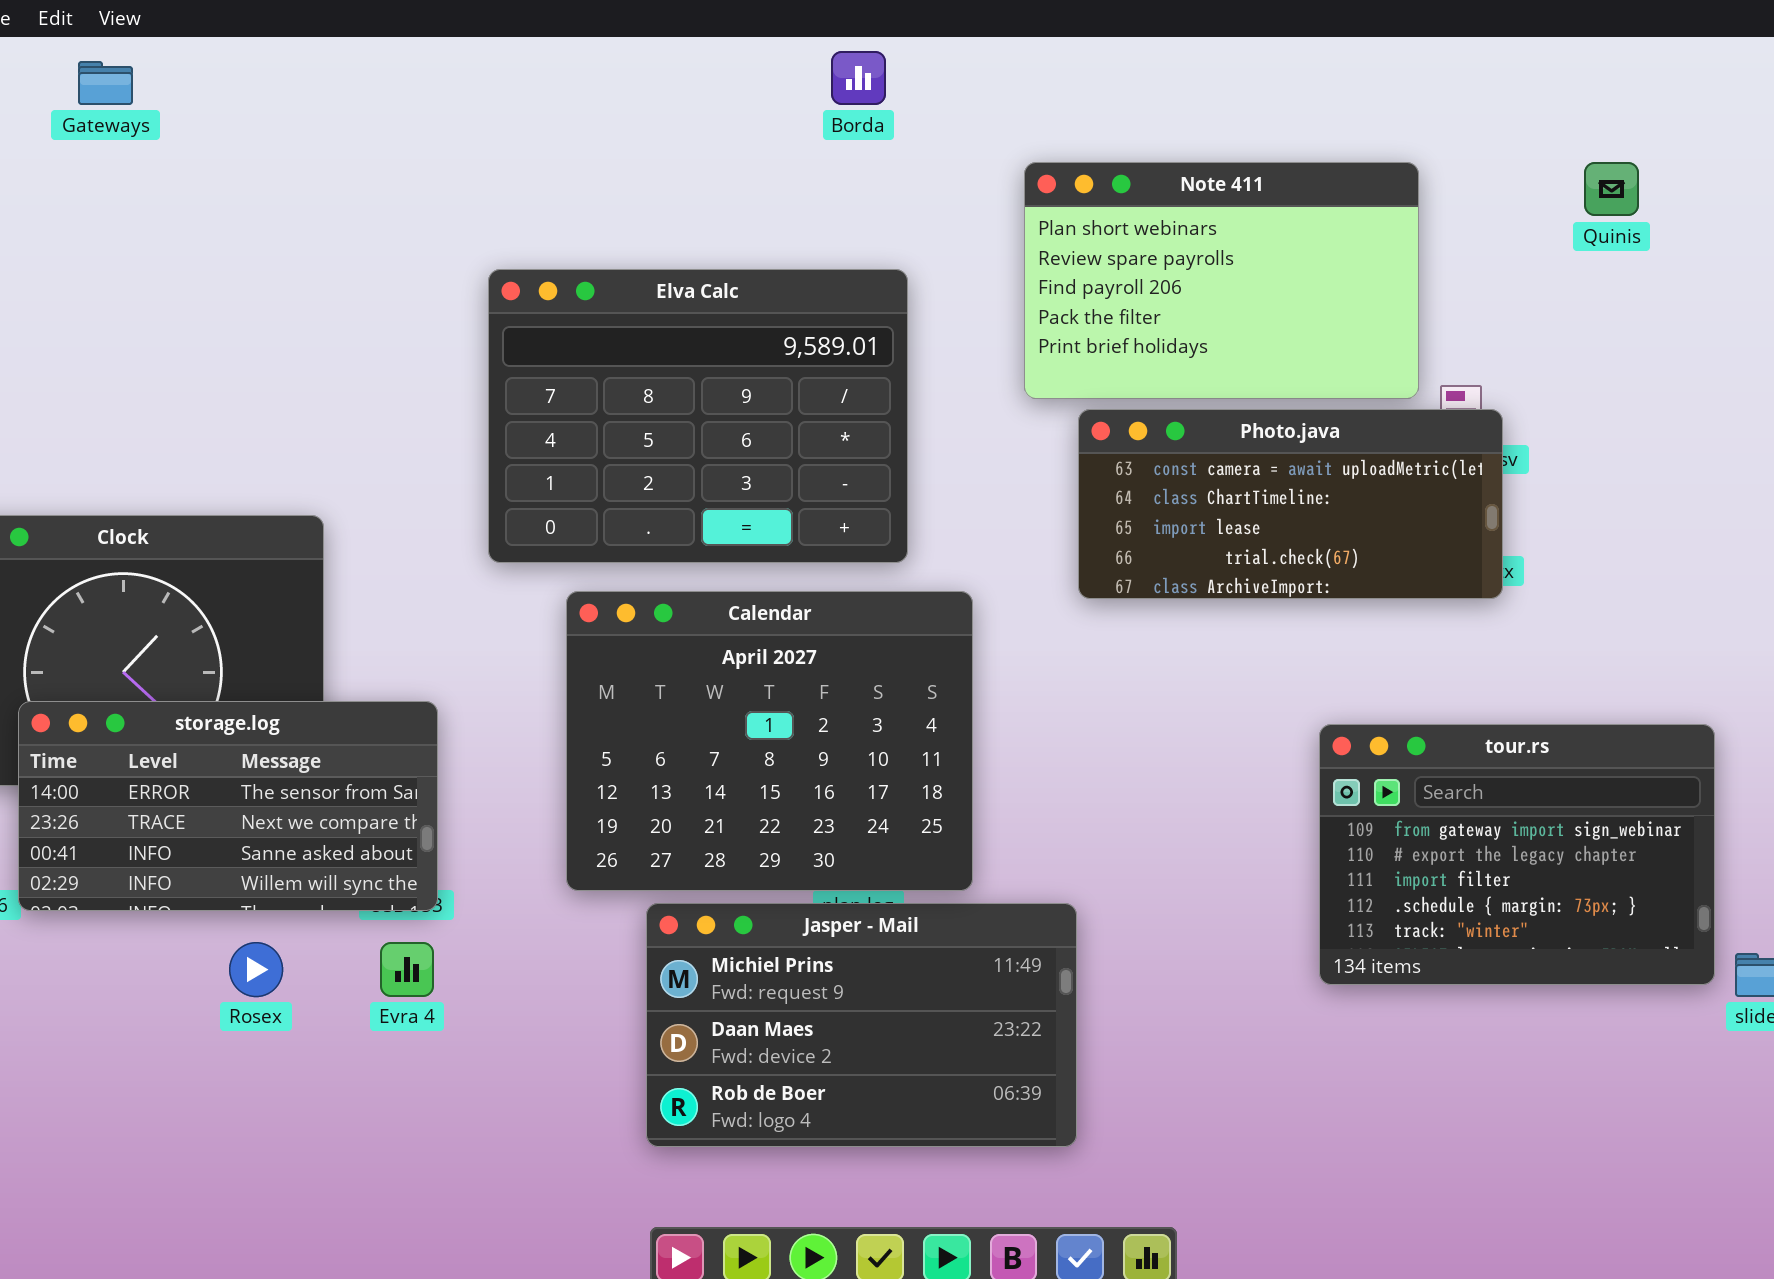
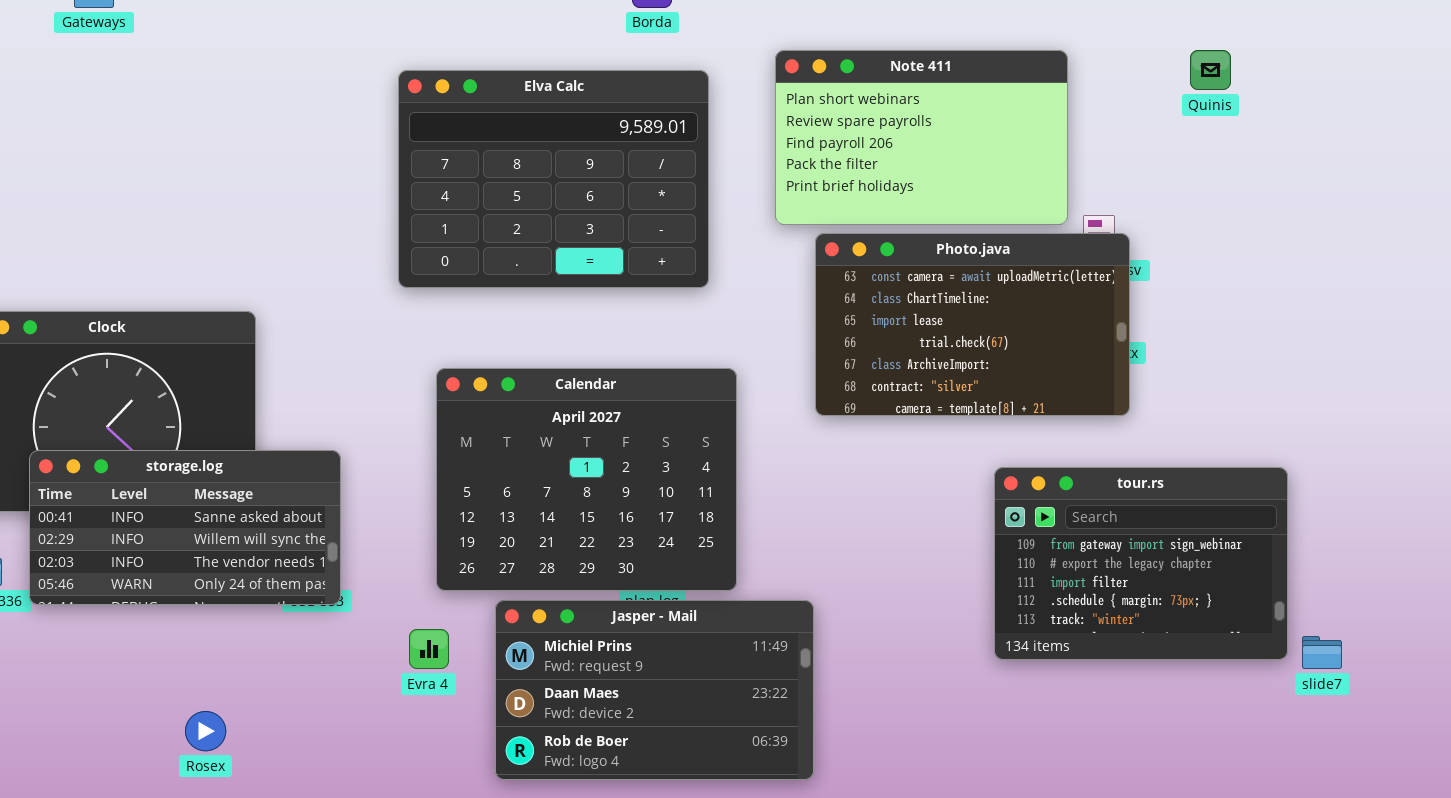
Elva Calc: [488,269,908,563] -> [398,70,709,288], moved
Photo.java: [1078,409,1503,599] -> [815,233,1130,416], resized
storage.log: [18,701,438,911] -> [29,450,341,605], scrolled down 2 rows
Rosex: [229,942,283,997] -> [185,711,226,751], moved
Evra 4: [380,942,434,997] -> [409,629,449,669], moved

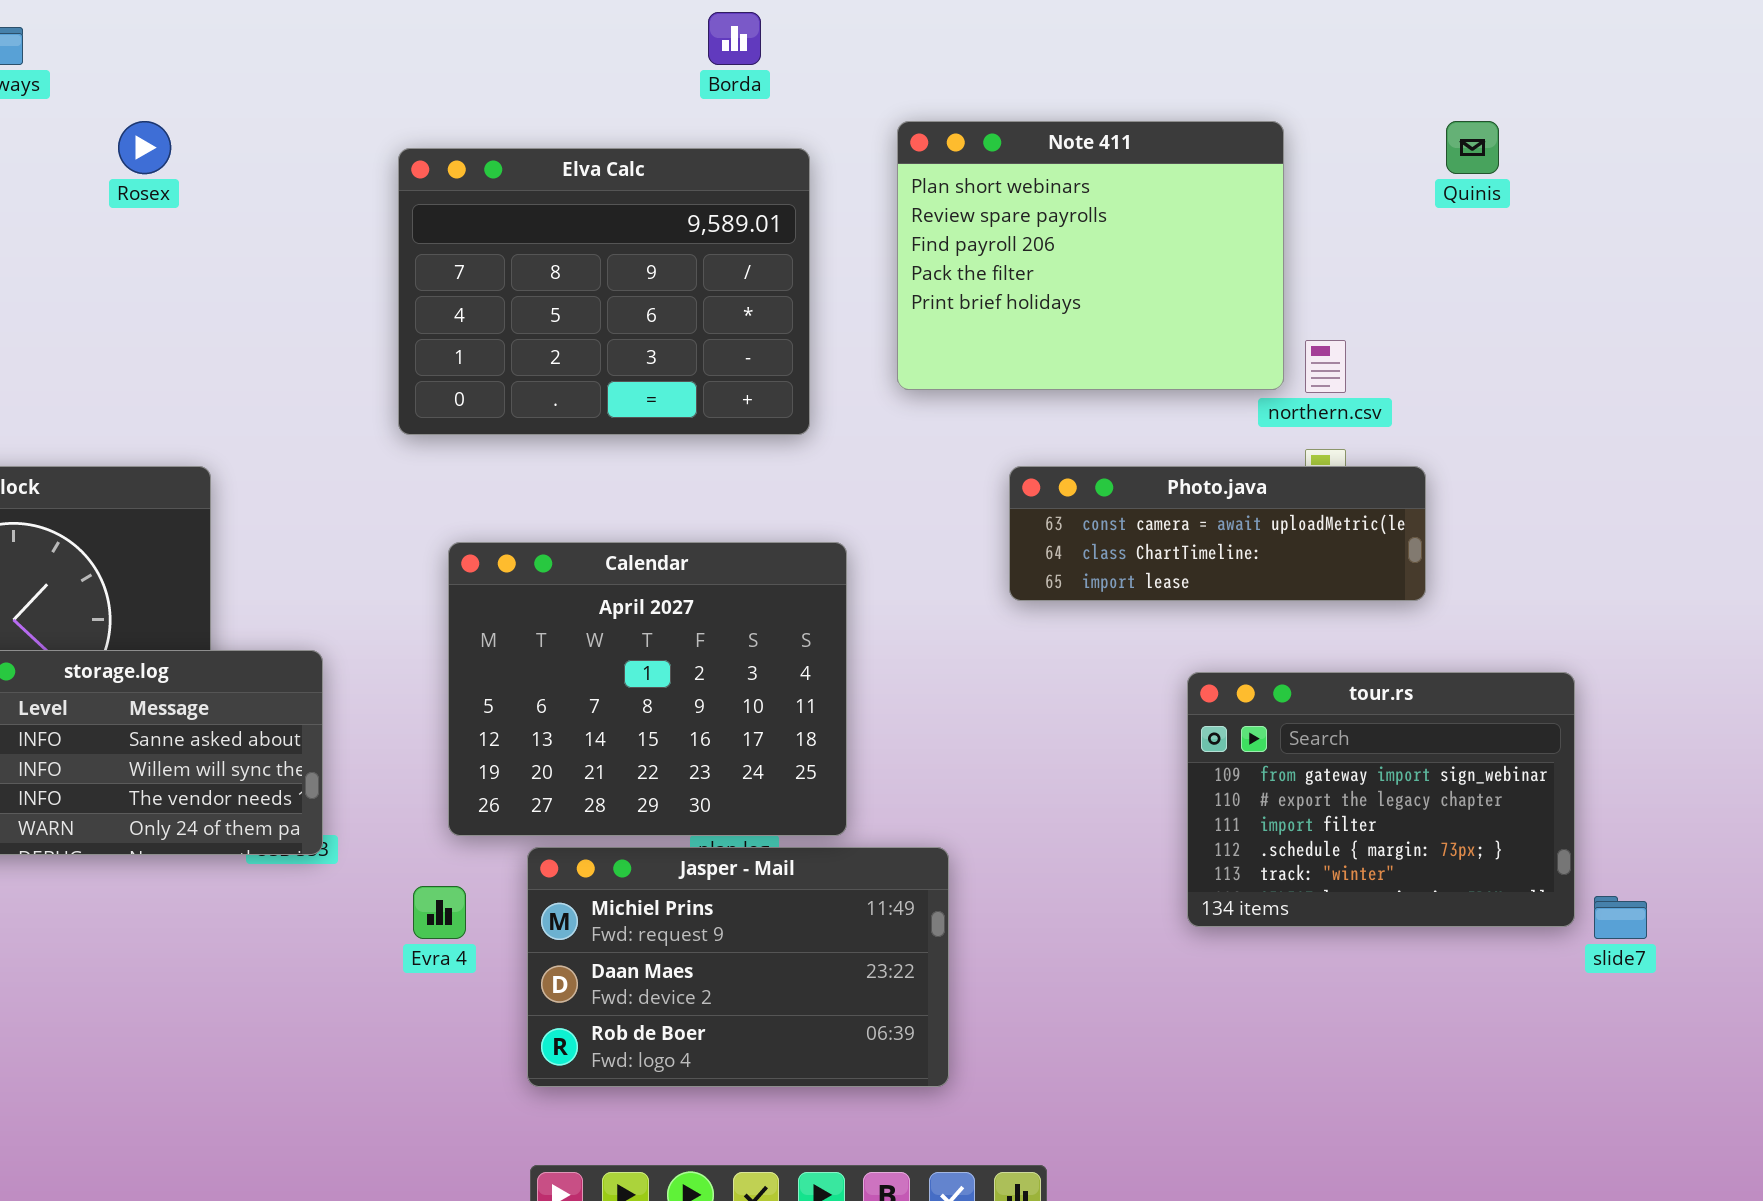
Note 411: [775,50,1068,225] -> [897,121,1284,390], resized
Photo.java: [815,233,1130,416] -> [1009,466,1426,601], moved, resized
Rosex: [185,711,226,751] -> [118,121,171,174], moved

